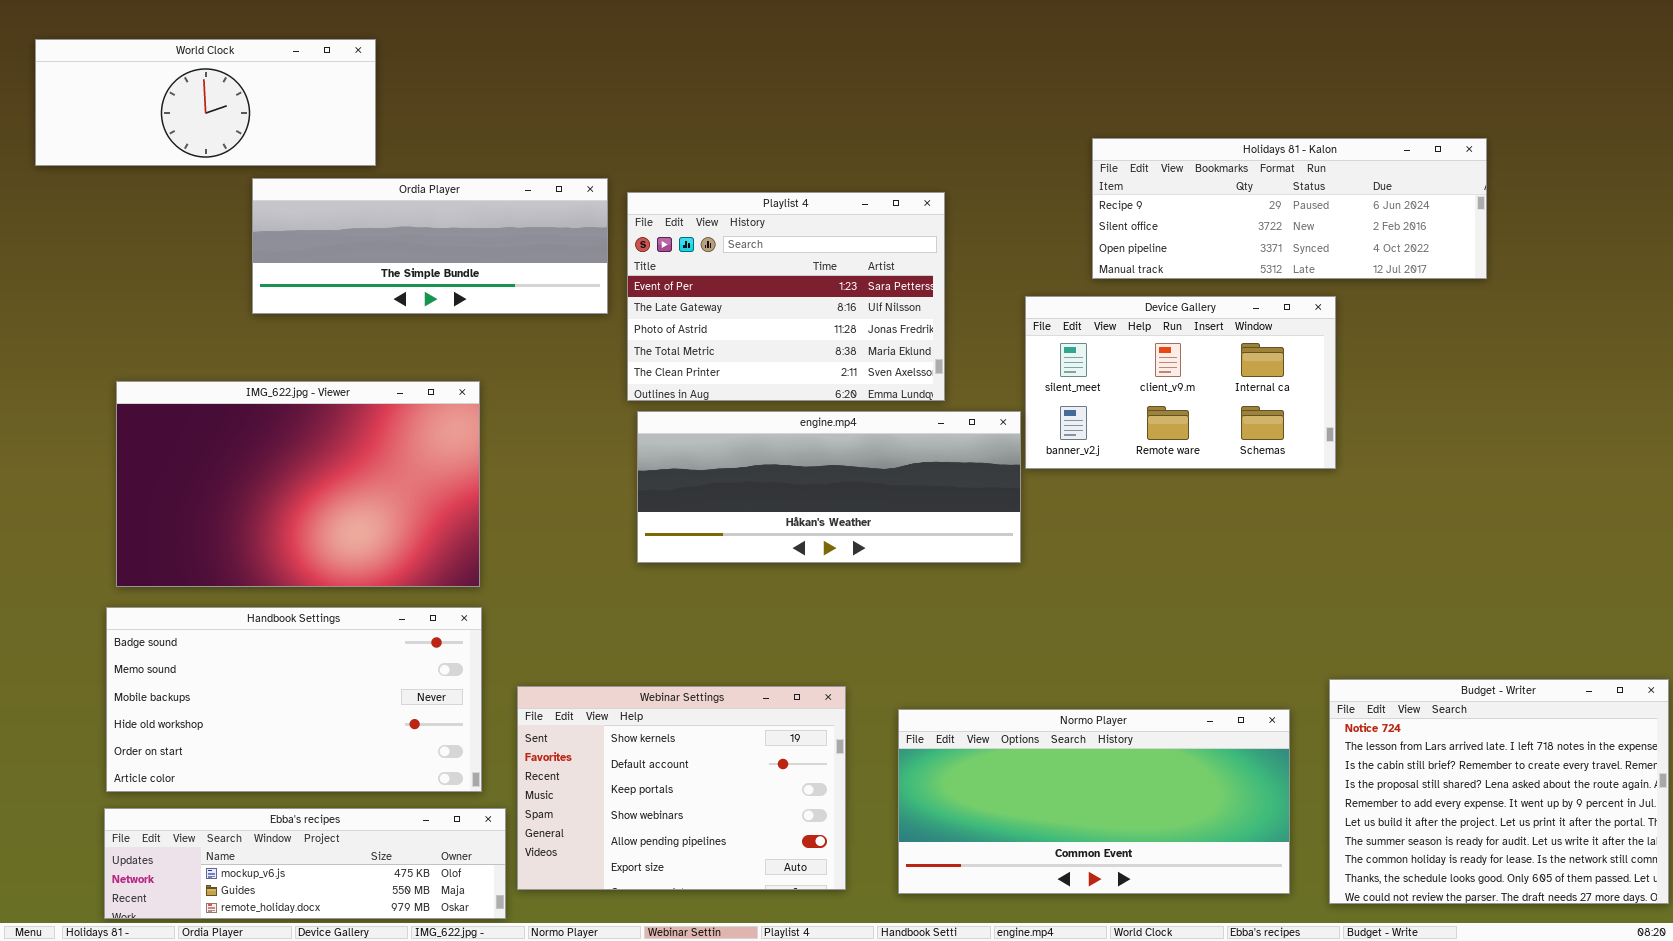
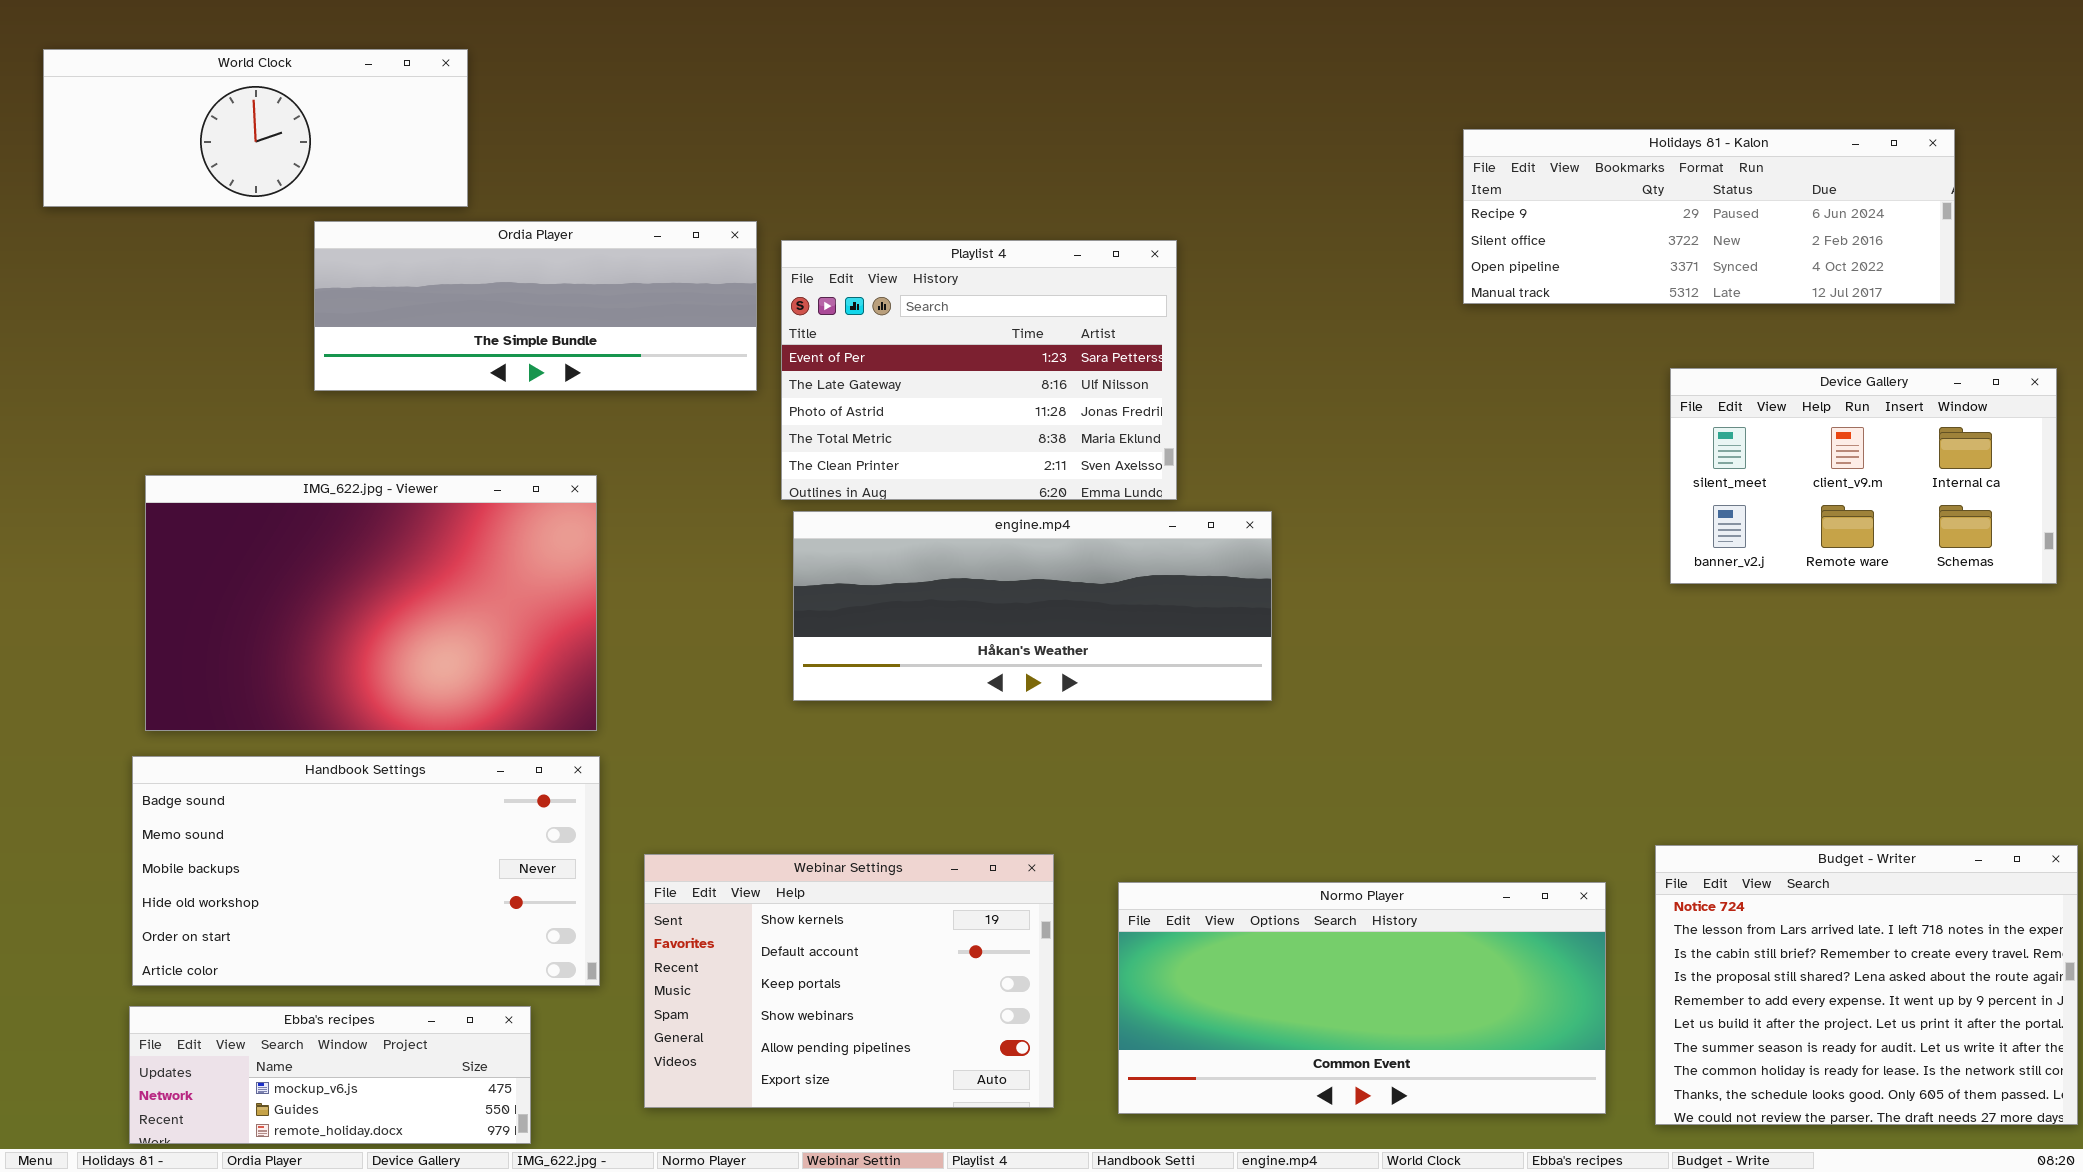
Holidays 81 - Kalon: [1092,138,1487,279] -> [1463,129,1955,304], moved
Device Gallery: [1025,296,1336,469] -> [1670,368,2057,584], moved
Ebba's recipes: [104,808,506,919] -> [129,1006,531,1144], resized

